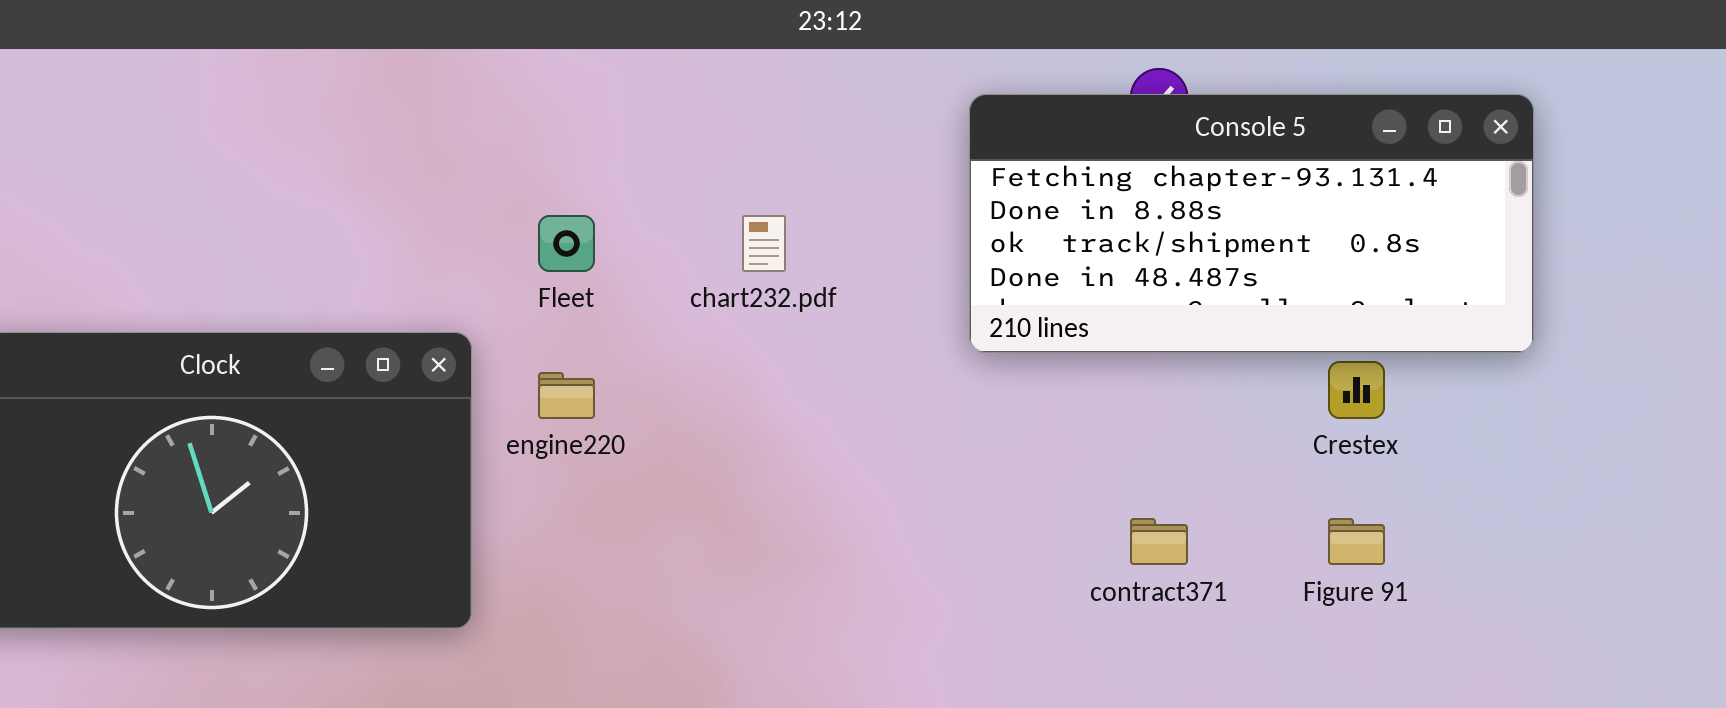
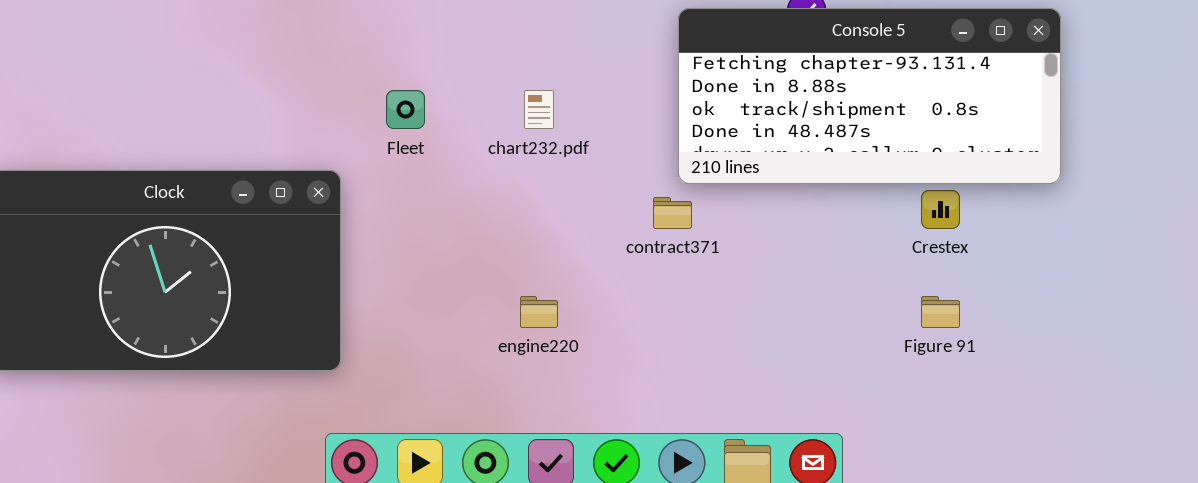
engine220: [538,372,595,419] -> [520,296,558,328], moved
contract371: [1130,518,1188,565] -> [653,197,692,229], moved

